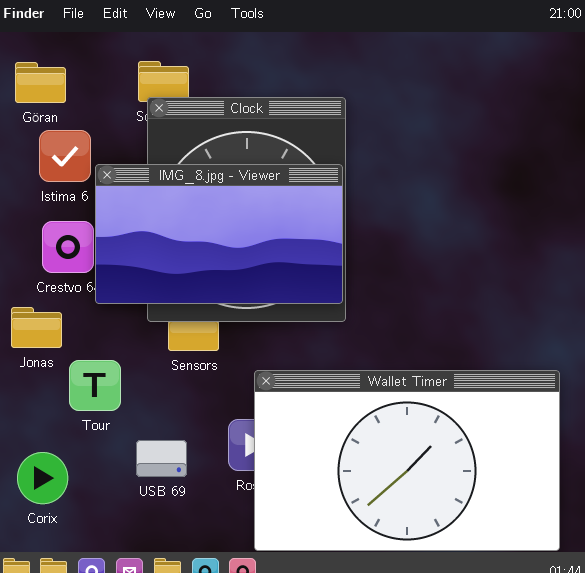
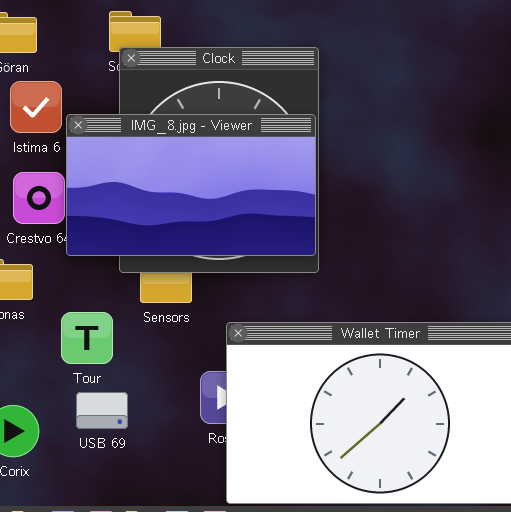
Tour: [69,360,121,411] -> [61,312,113,364], moved
USB 69: [136,440,187,477] -> [76,392,128,429], moved

